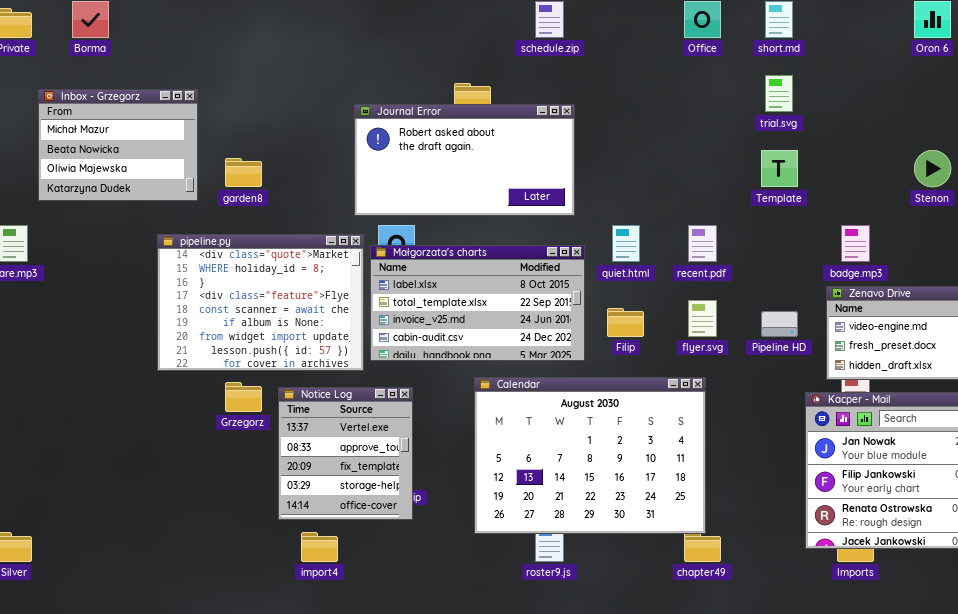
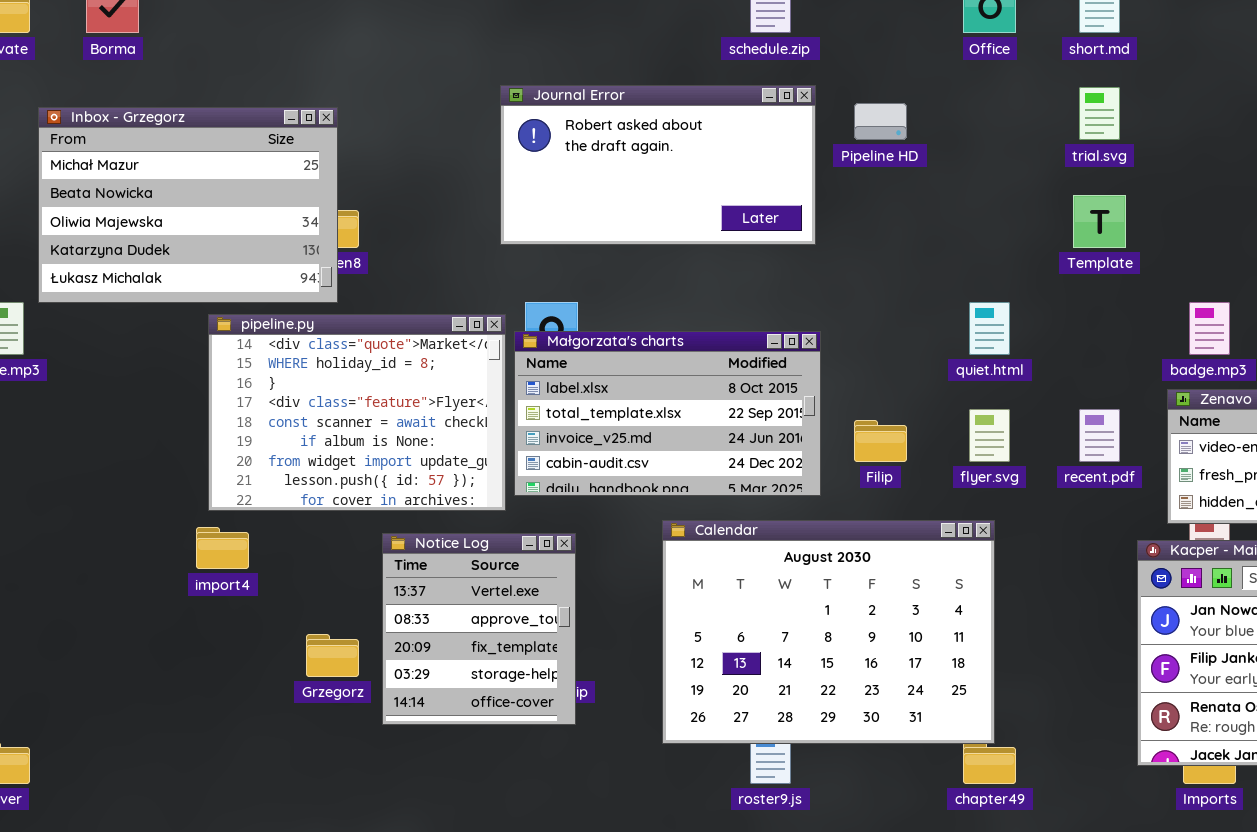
Inbox - Grzegorz: [38,89,198,201] -> [38,107,338,303], resized
Journal Error: [354,104,575,216] -> [500,85,816,245], moved
quiet.html: [612,225,640,262] -> [969,302,1010,355], moved
recent.pdf: [688,225,717,262] -> [1079,409,1120,462], moved
Pipeline HD: [761,311,798,337] -> [854,103,907,140], moved
Grzegorz: [225,382,262,412] -> [306,634,359,677], moved
import4: [301,532,338,562] -> [196,527,249,569], moved

